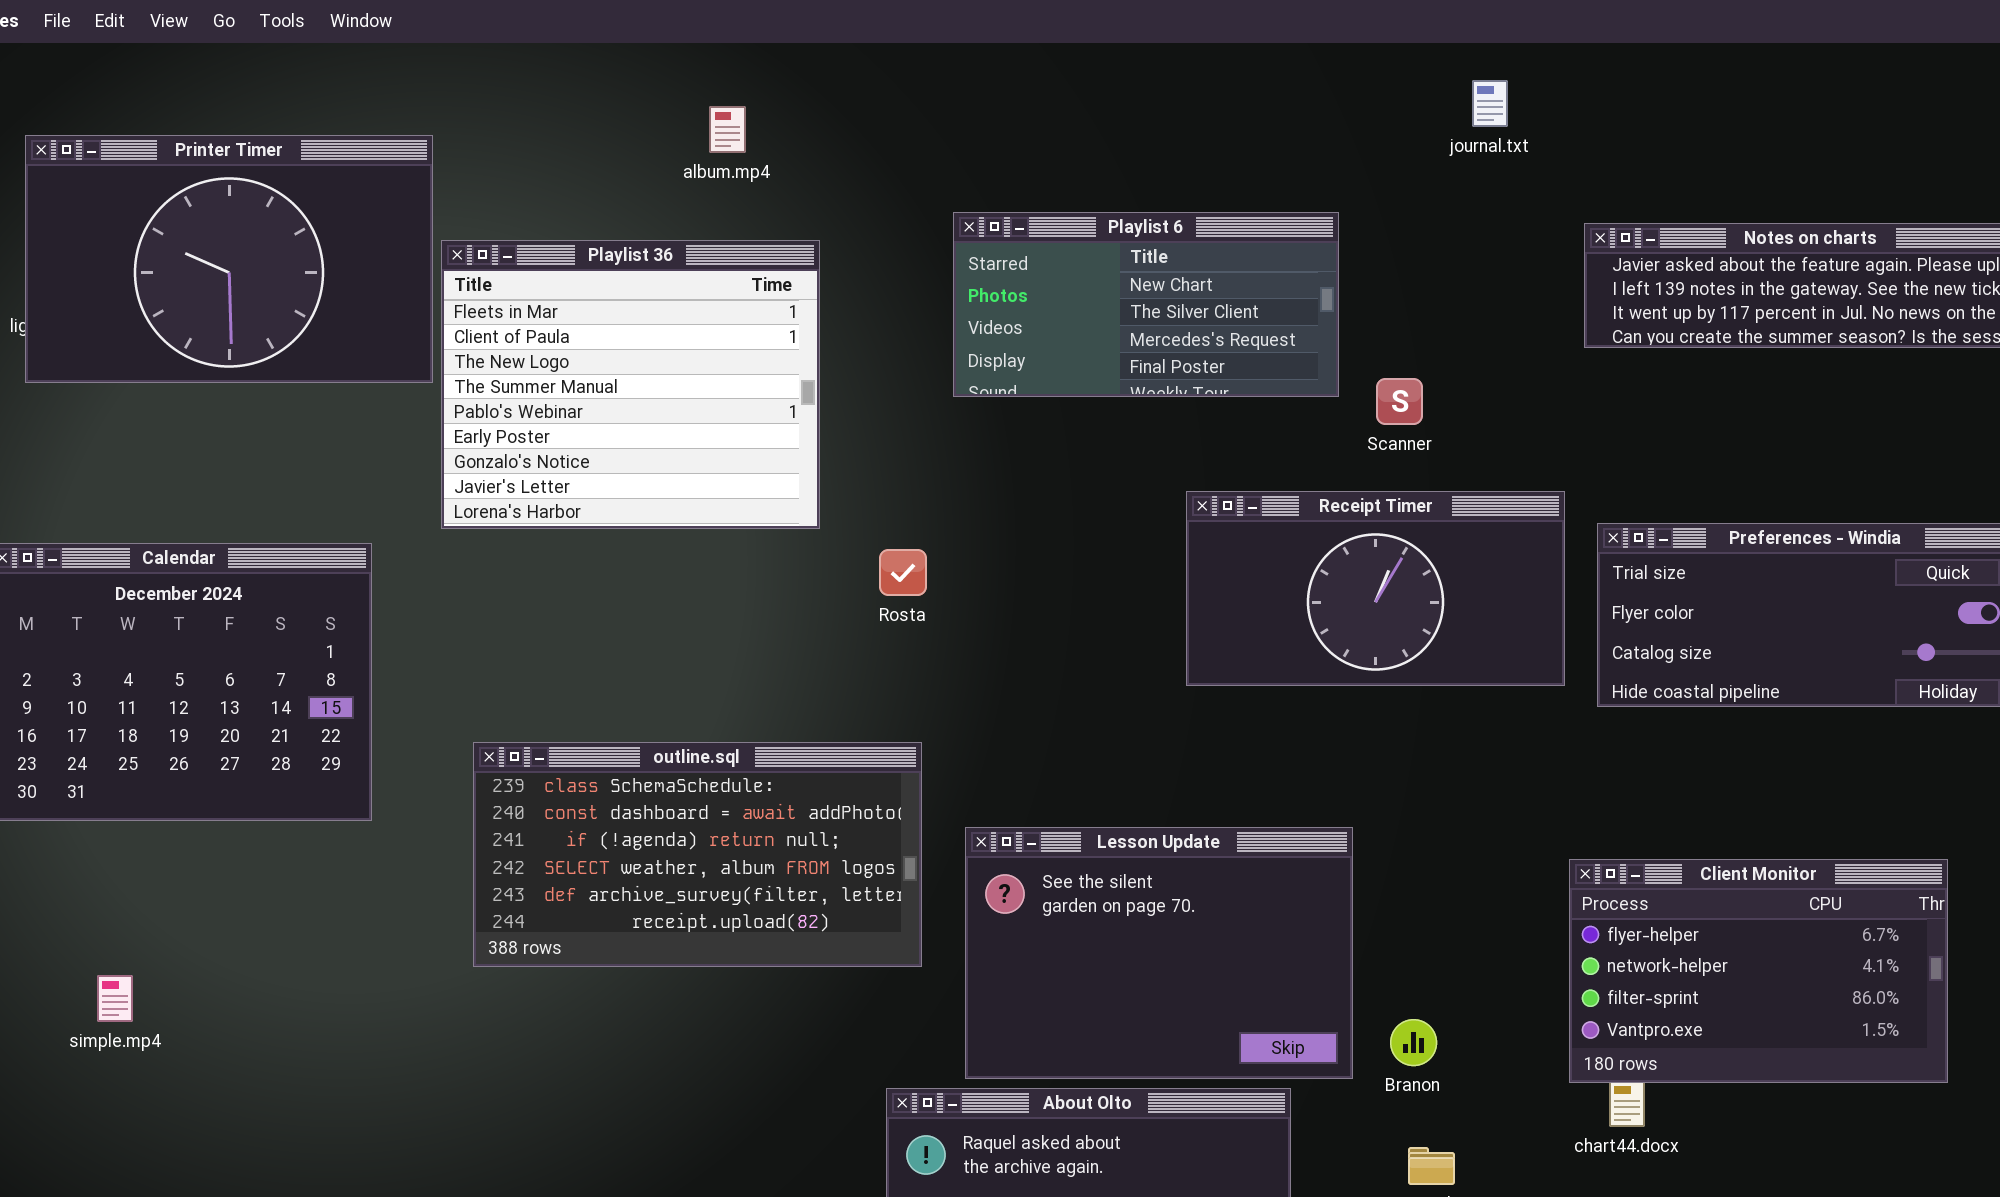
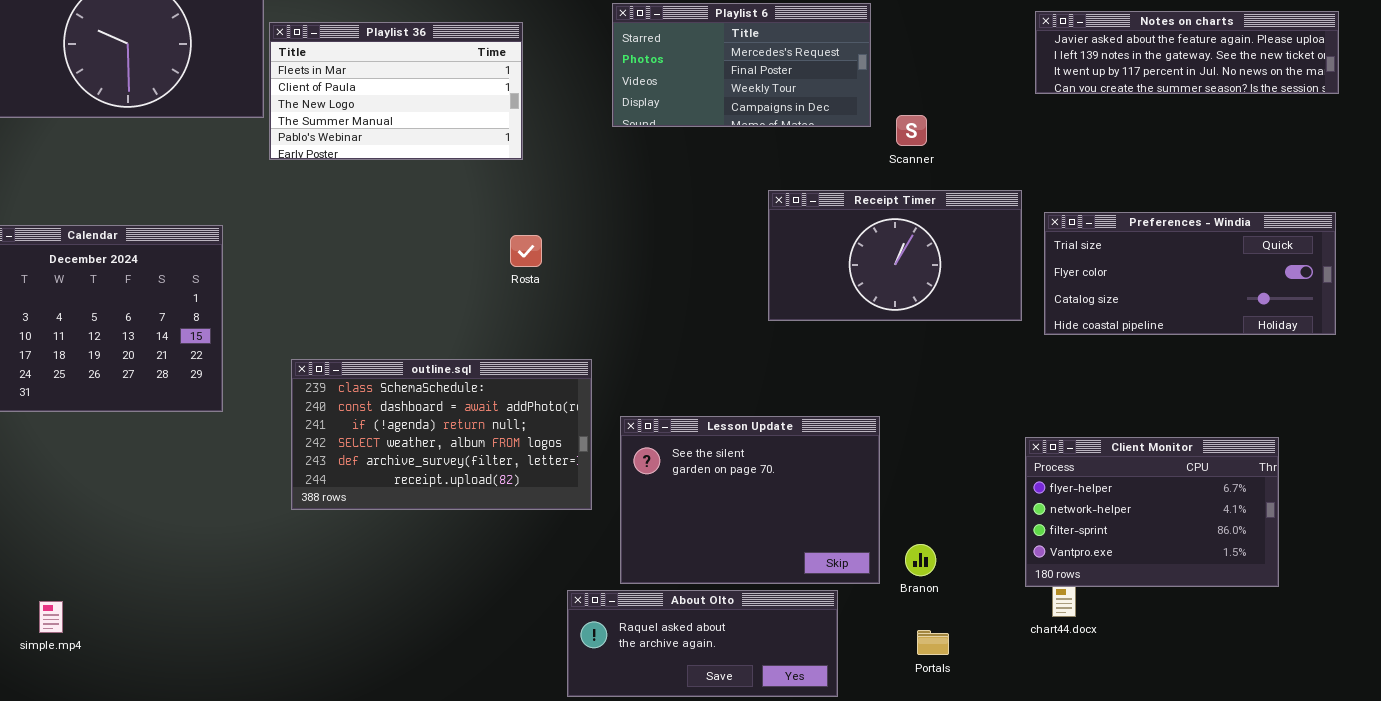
Playlist 6: [953,212,1339,397] -> [612,3,871,127], scrolled down 2 rows
Playlist 36: [441,240,820,529] -> [269,22,523,160], resized
Rosta: [879,549,927,596] -> [510,235,542,267], moved
simple.mp4: [97,975,133,1022] -> [39,601,63,633], moved

